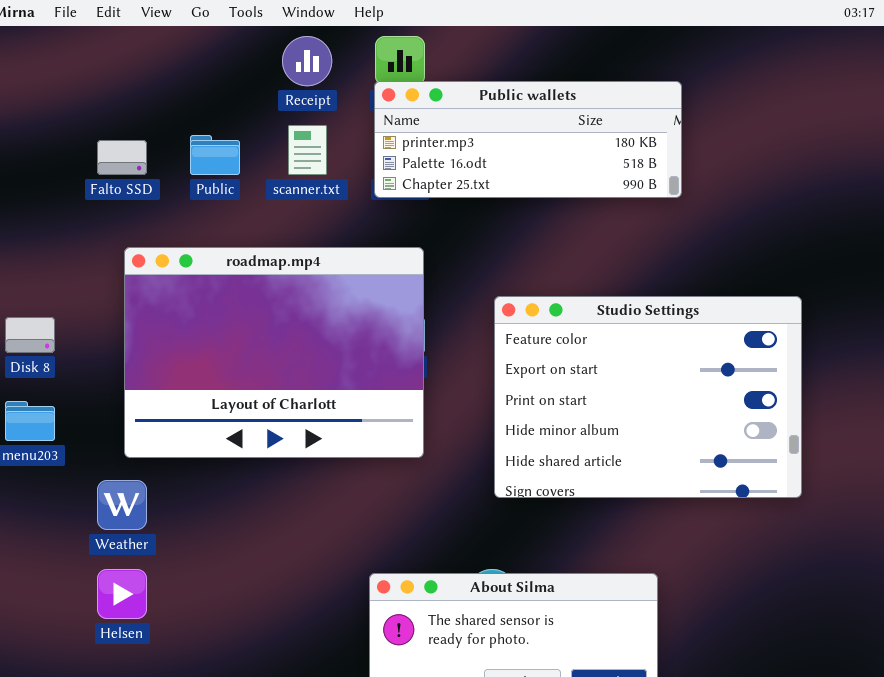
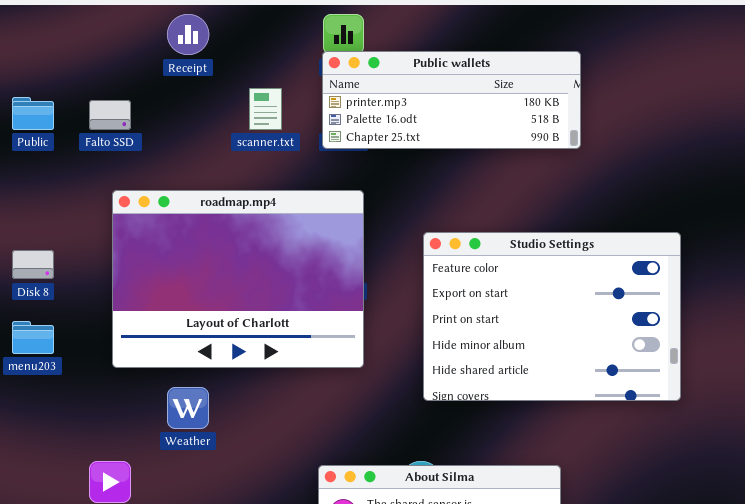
Receipt: [282,36,332,86] -> [167,14,209,55], moved
Public: [190,135,240,175] -> [12,97,54,130], moved
Weather: [97,480,147,530] -> [167,387,209,429], moved

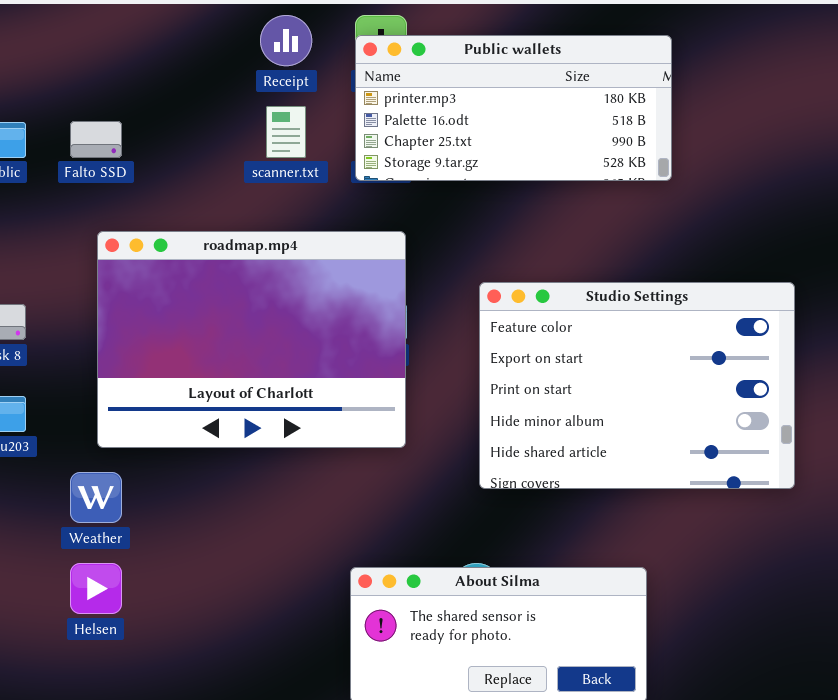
Receipt: [167,14,209,55] -> [260,15,312,66], moved
Public wallets: [322,51,581,149] -> [355,35,672,181], resized
Weather: [167,387,209,429] -> [70,472,122,523], moved

